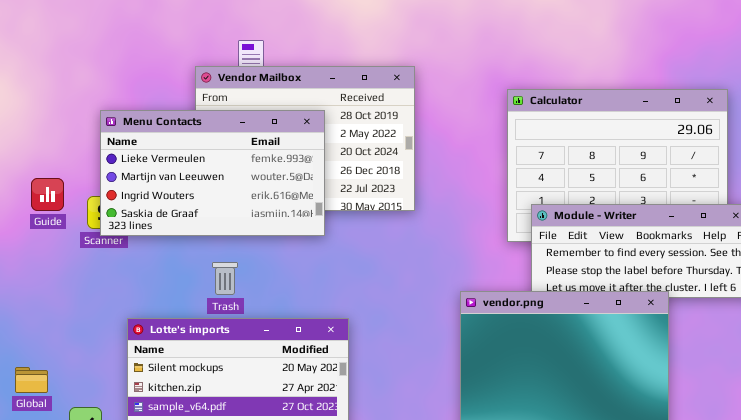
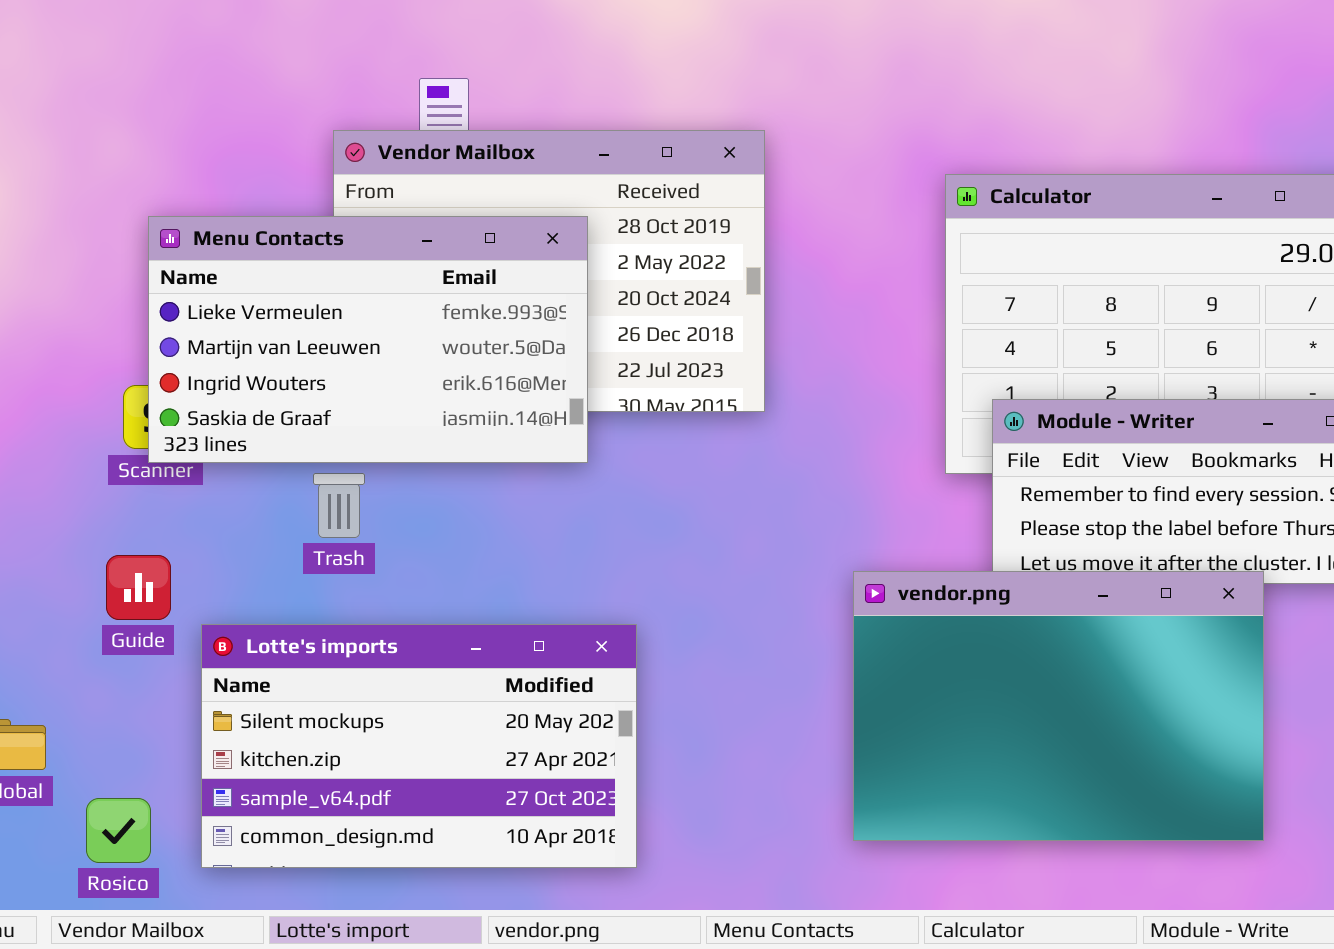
Guide: [31,178,64,211] -> [106,555,171,620], moved
Trash: [212,262,238,295] -> [313,473,365,538], moved

